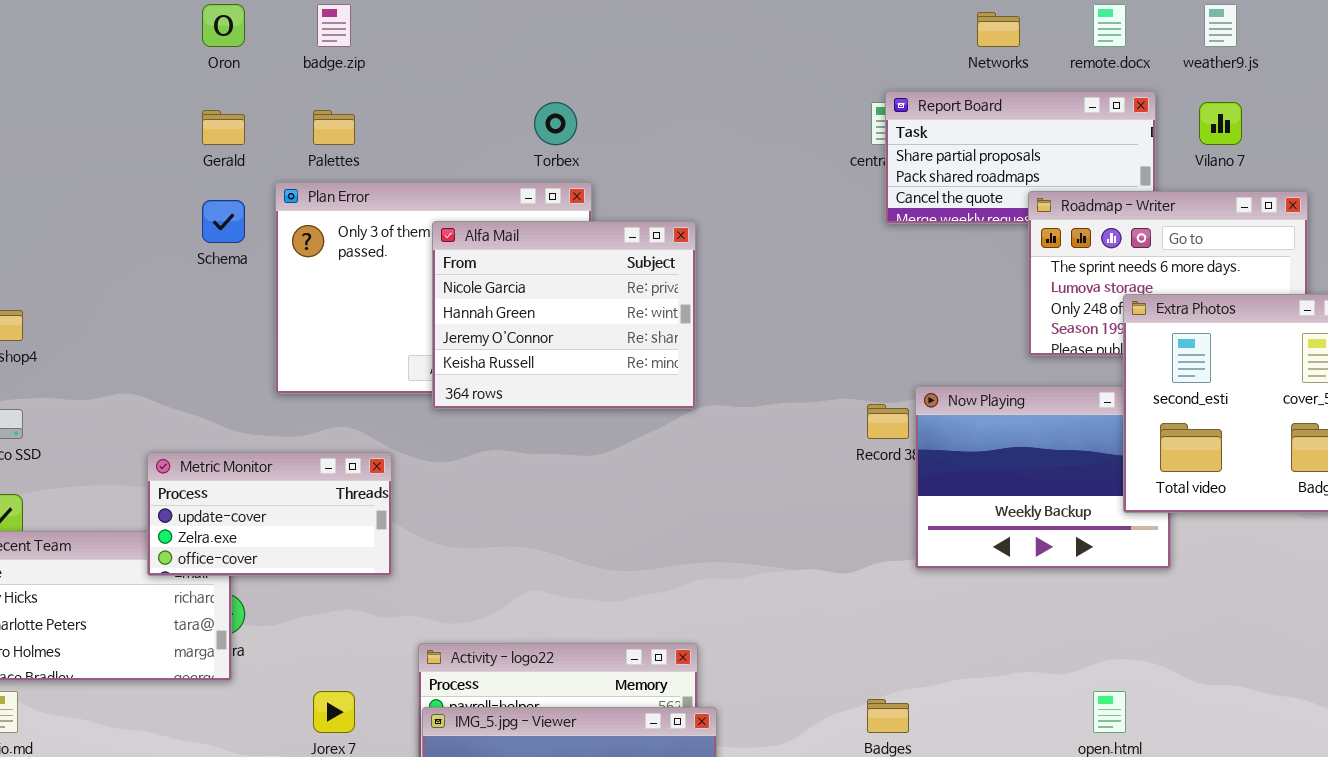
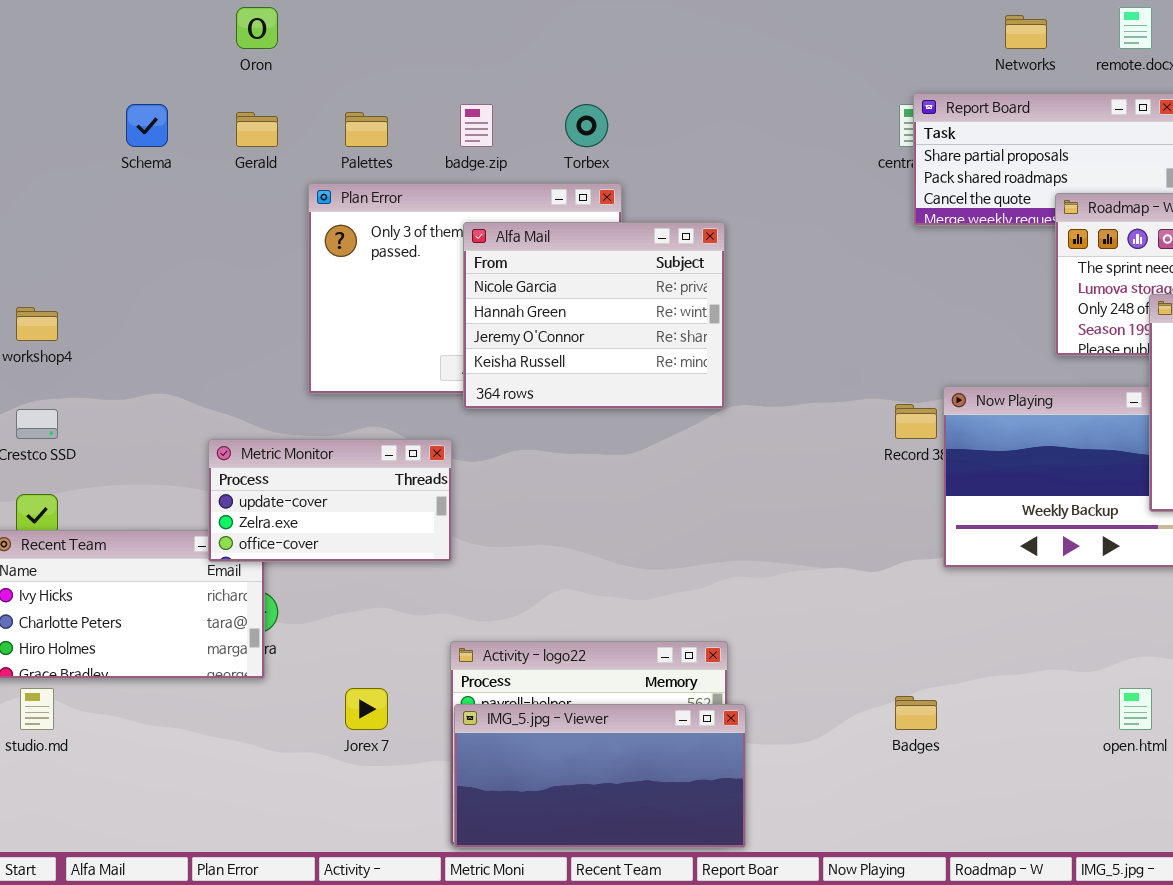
badge.zip: [317,4,351,47] -> [460,104,493,147], moved
Schema: [202,200,245,243] -> [126,104,168,147], moved
Metric Monitor: [147,452,392,576] -> [208,439,452,562], moved

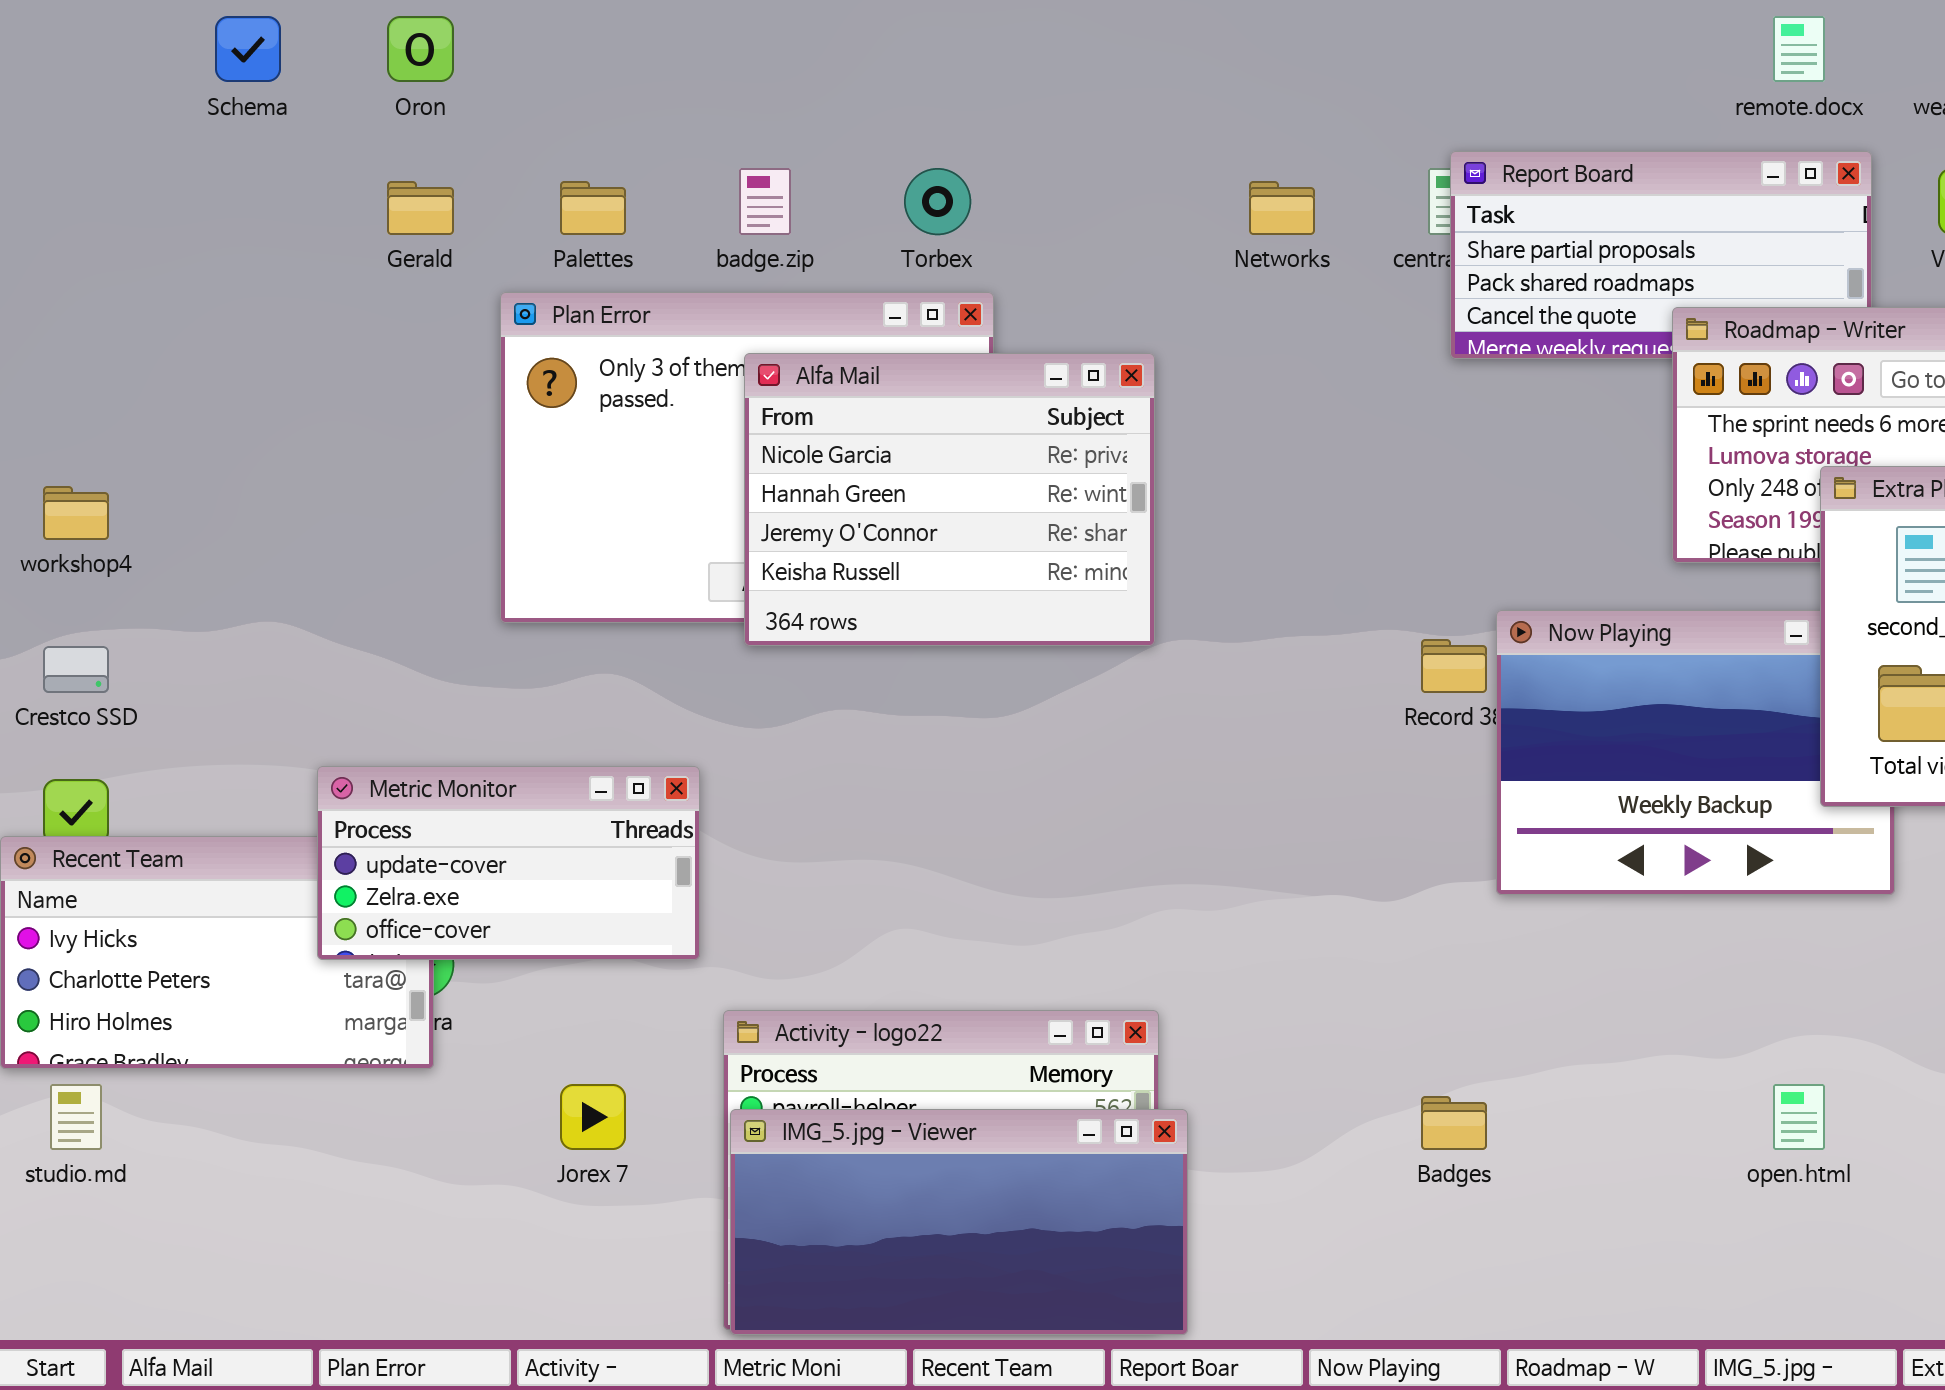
Networks: [1005,15,1047,49] -> [1249,181,1315,235], moved
Schema: [126,104,168,147] -> [215,16,281,82], moved
Metric Monitor: [208,439,452,562] -> [317,766,700,960], moved

